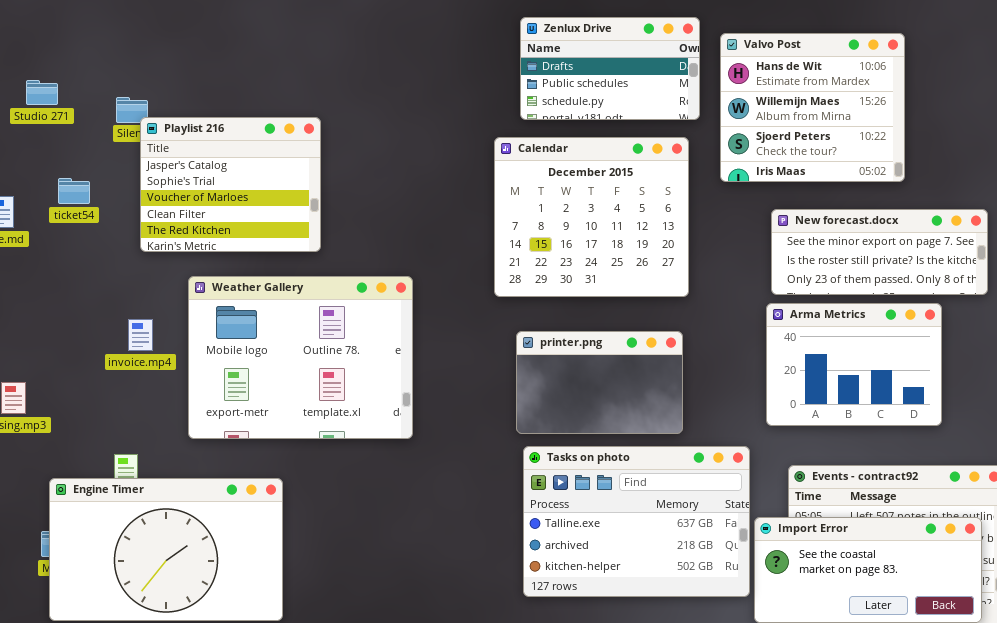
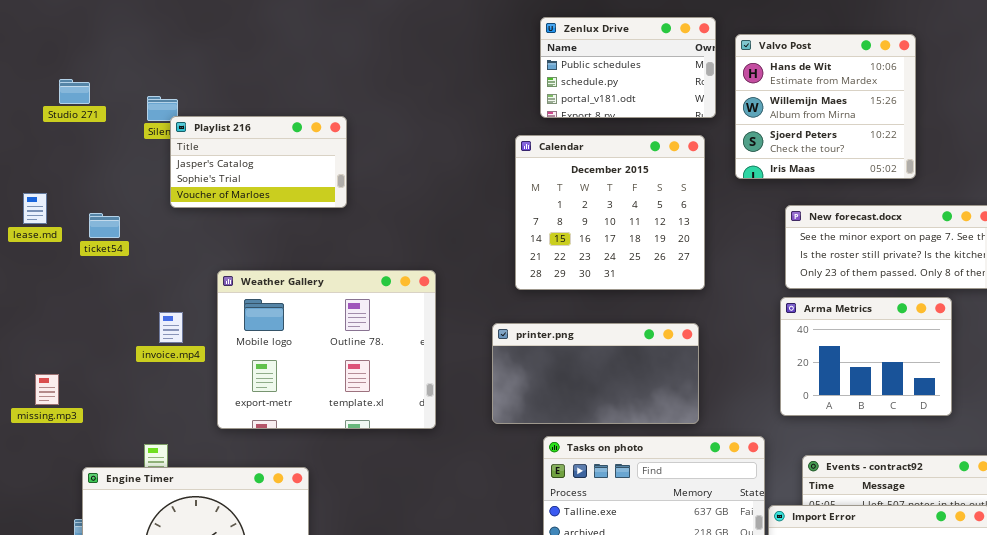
Zenlux Drive: [520,17,700,120] -> [540,17,716,118], scrolled down 1 row
Playlist 216: [140,117,321,252] -> [170,116,347,208], resized
ticket54: [58,178,90,204] -> [89,213,120,238], moved
printer.png: [516,331,683,434] -> [492,323,699,424], resized

